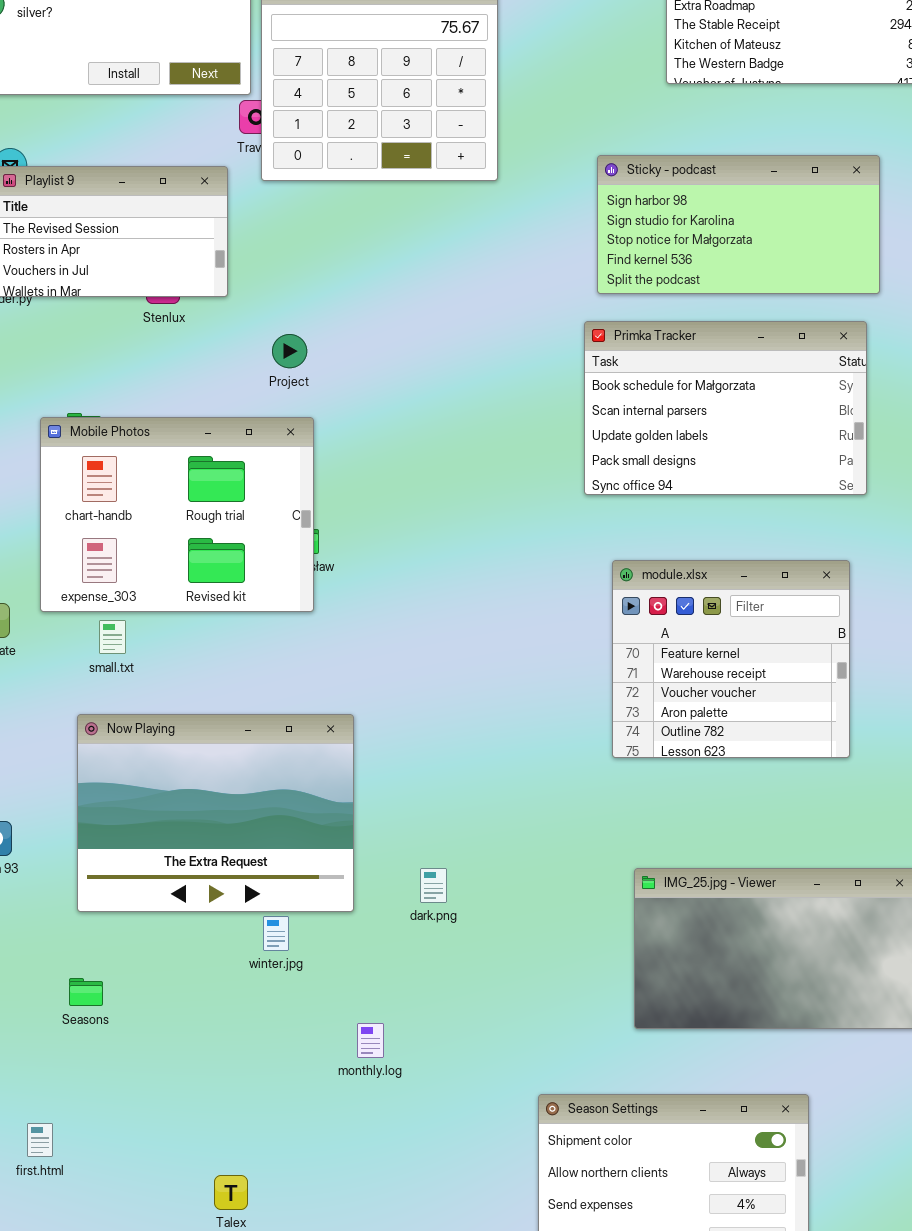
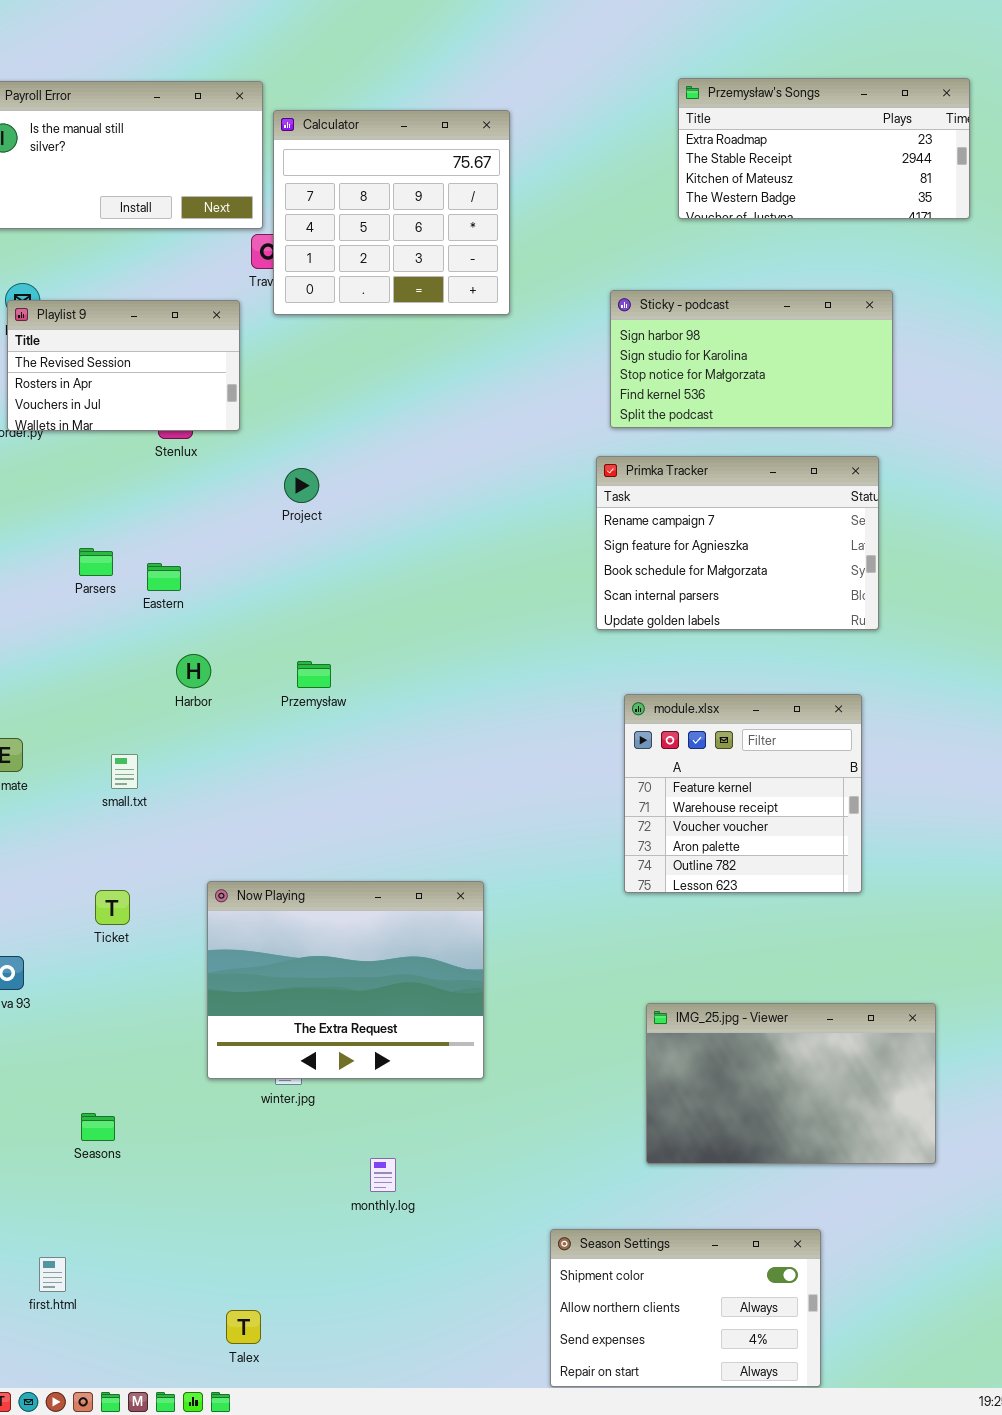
Primka Tracker: [584,321,867,495] -> [596,456,879,630], scrolled up 2 rows
Mobile Photos: [40,417,314,612] -> none, closed
Now Playing: [77,714,354,912] -> [207,881,484,1079], moved

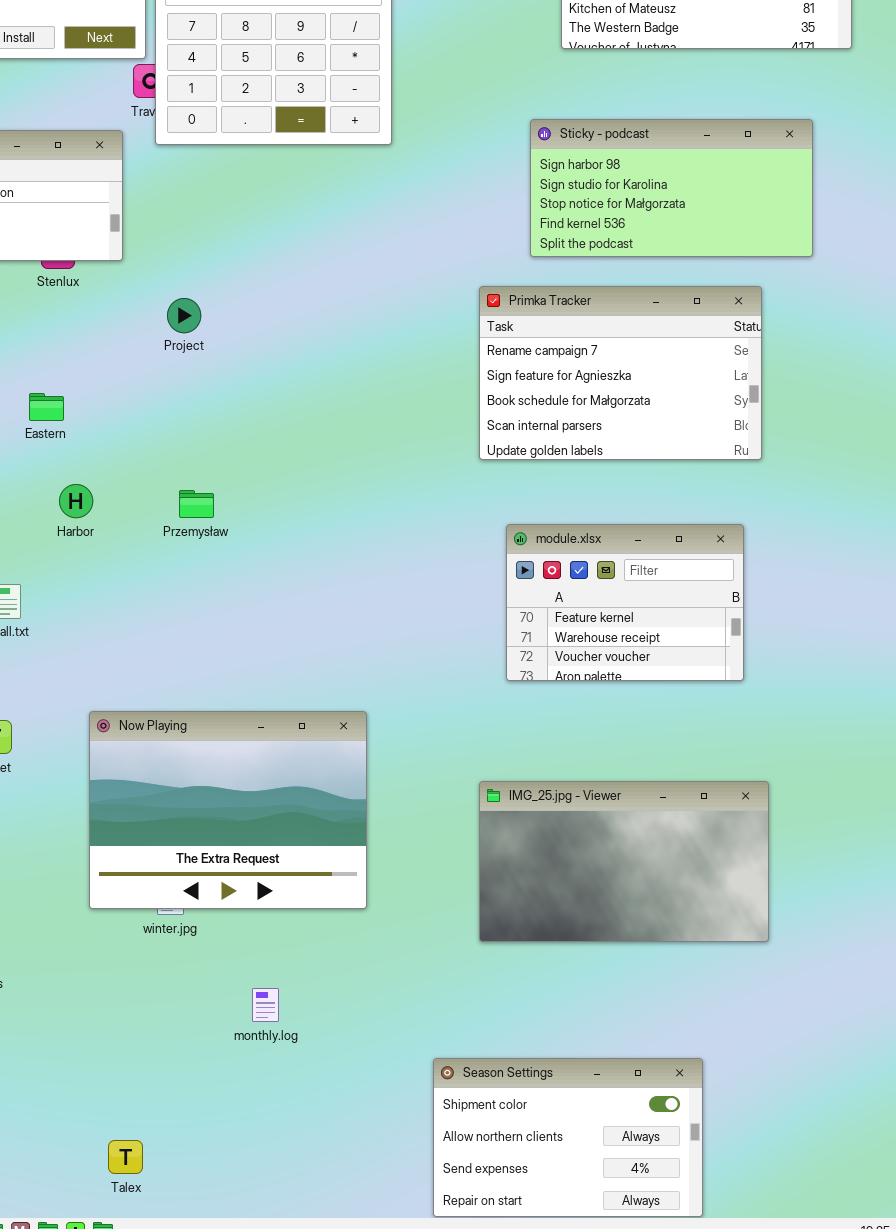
Sticky - podcast: [610,290,893,428] -> [530,119,813,257], moved
module.xlsx: [624,694,862,893] -> [506,524,744,681], resized
IMG_25.jpg - Viewer: [646,1003,936,1164] -> [479,781,769,942], moved

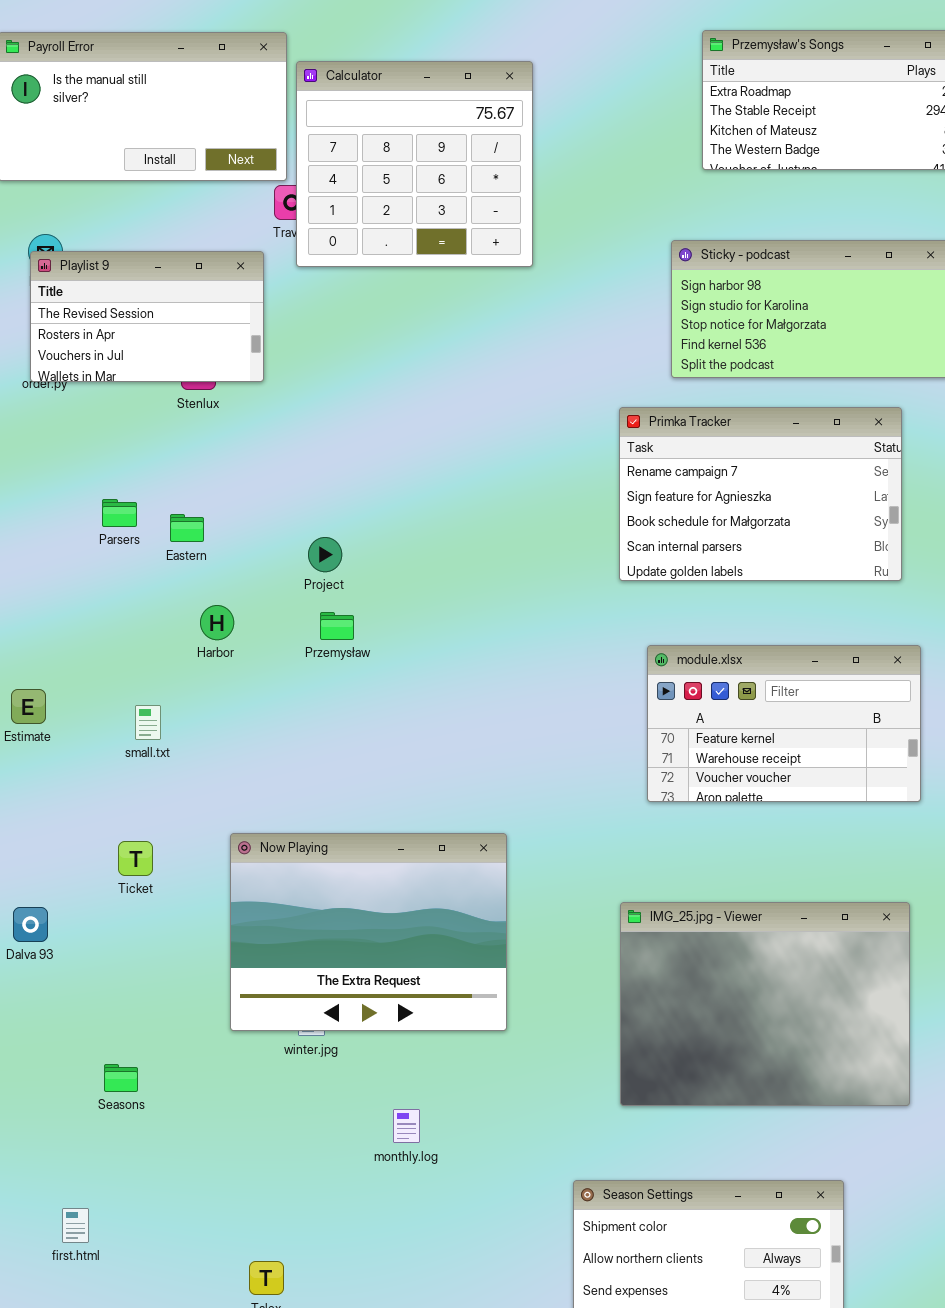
Project: [167,298,201,333] -> [308,537,342,572], moved
module.xlsx: [506,524,744,681] -> [647,645,921,802], resized
IMG_25.jpg - Viewer: [479,781,769,942] -> [620,902,910,1106], resized

